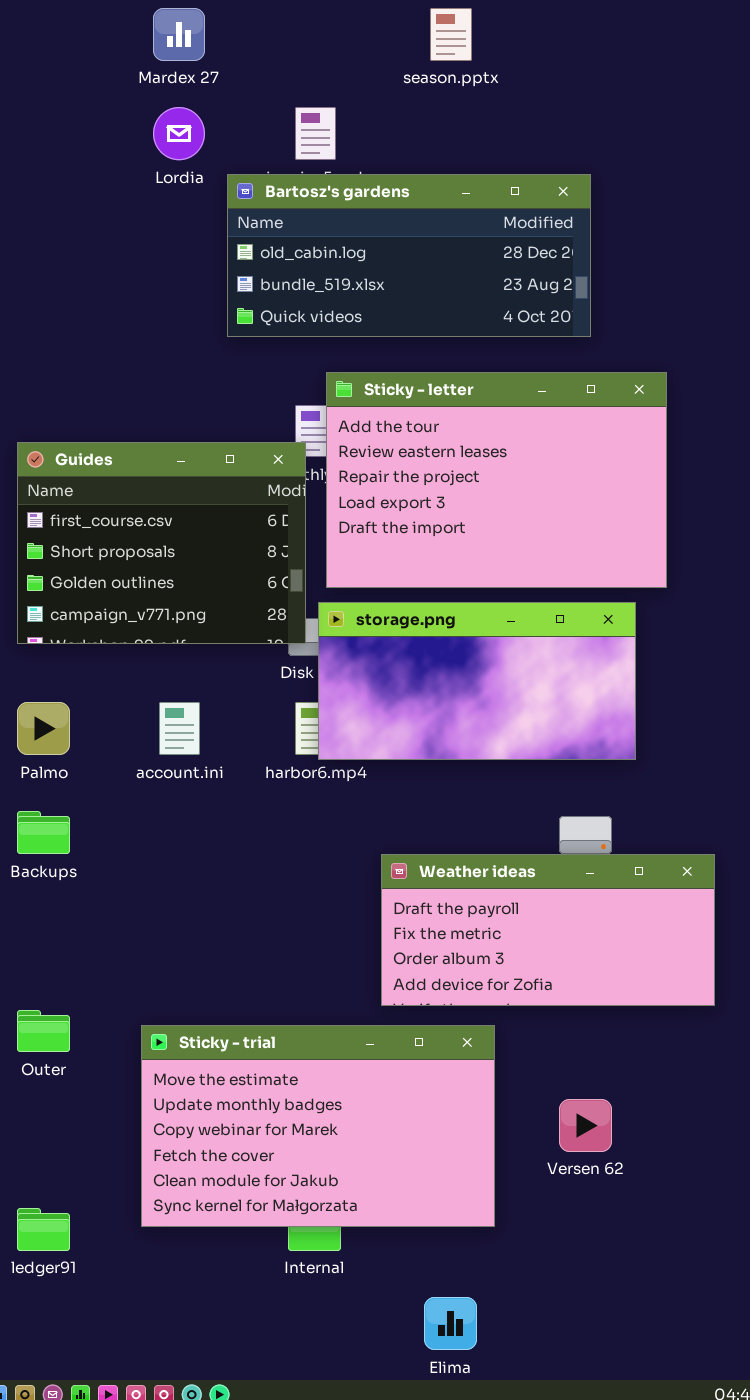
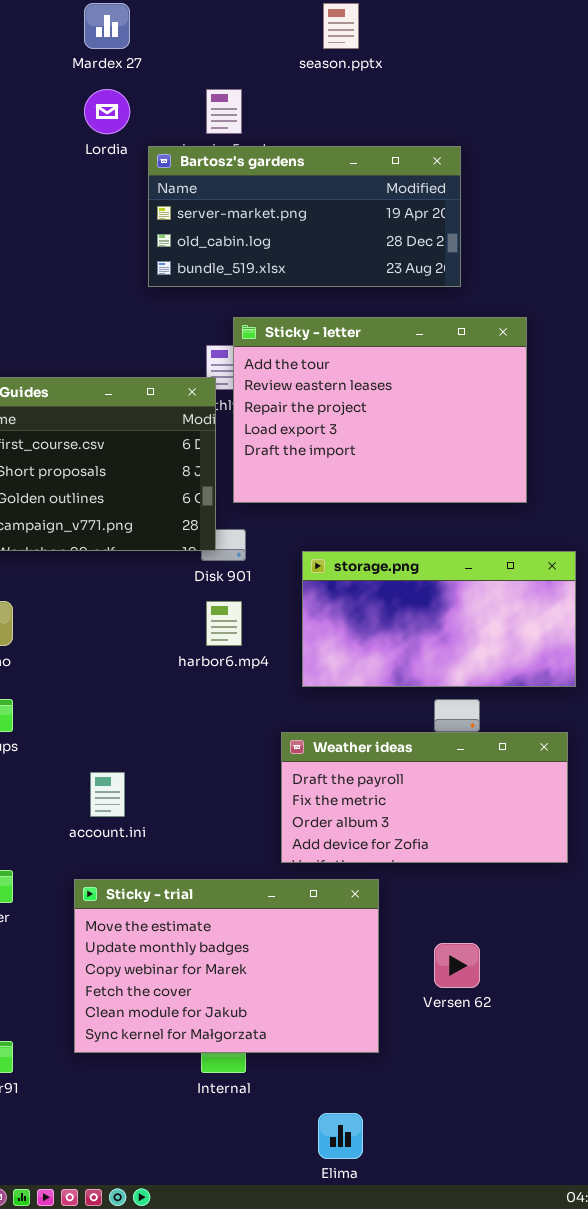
Bartosz's gardens: [227,174,591,337] -> [148,146,461,287], scrolled up 1 row
storage.png: [318,602,636,760] -> [302,551,576,687], moved
account.ini: [159,702,200,755] -> [90,772,125,817], moved

